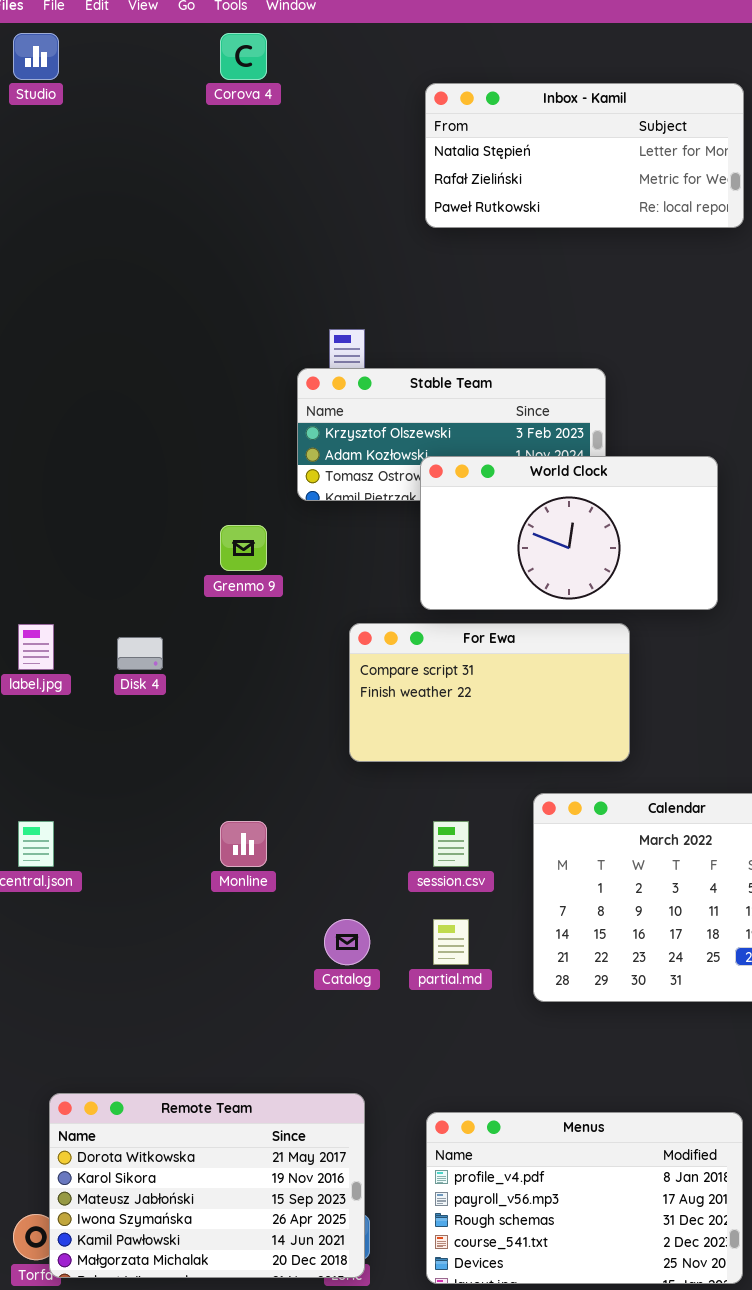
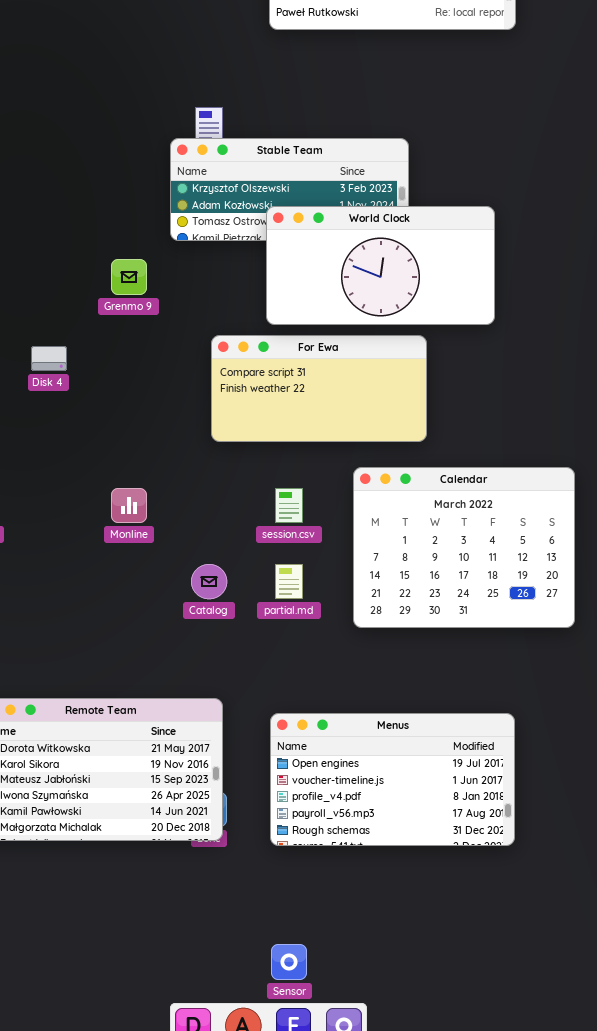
Menus: [426,1112,743,1284] -> [270,713,515,846], scrolled up 2 rows

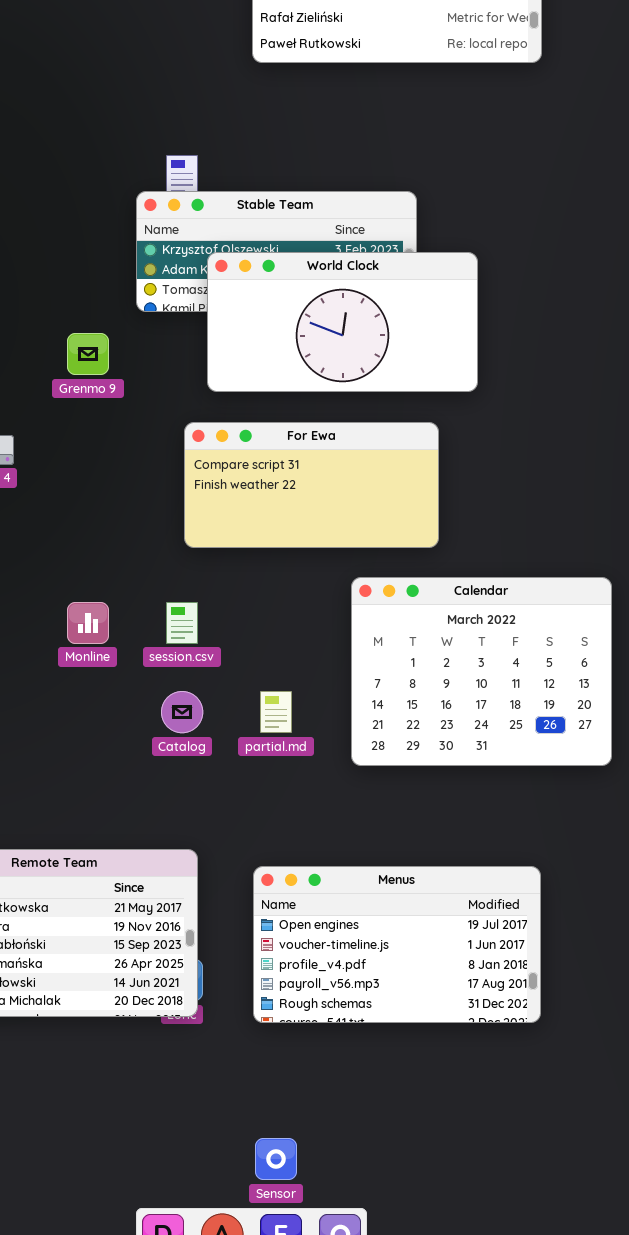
World Clock: [266,206,495,325] -> [207,252,478,392], moved
session.csv: [275,488,303,523] -> [166,602,198,644], moved

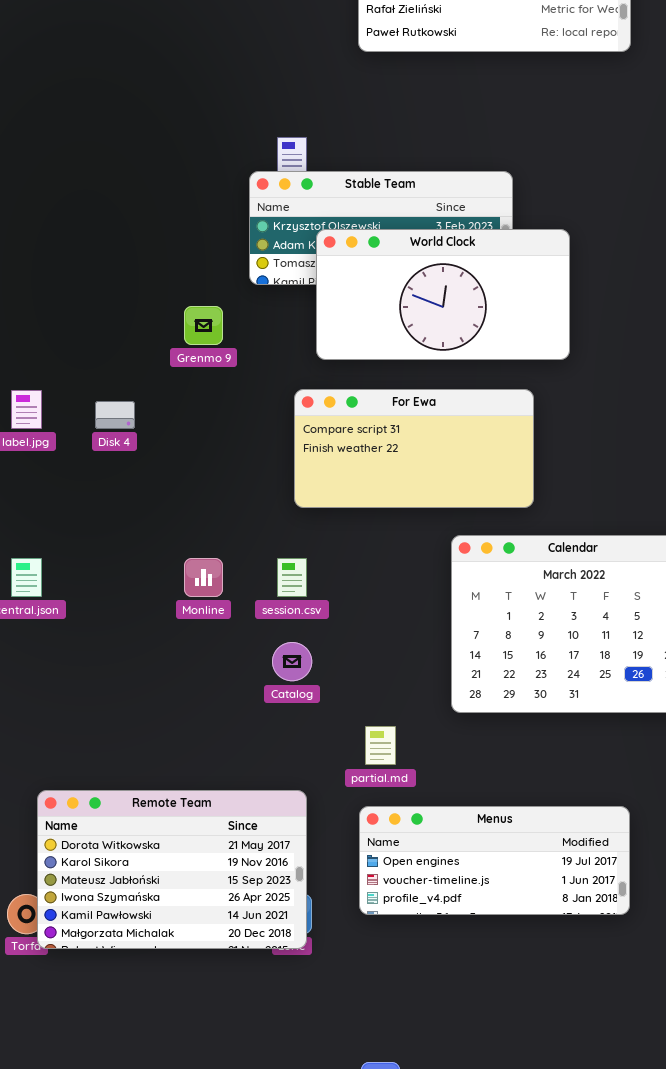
partial.md: [260,691,292,733] -> [365,726,396,765], moved
Menus: [253,866,541,1023] -> [359,806,630,915], resized

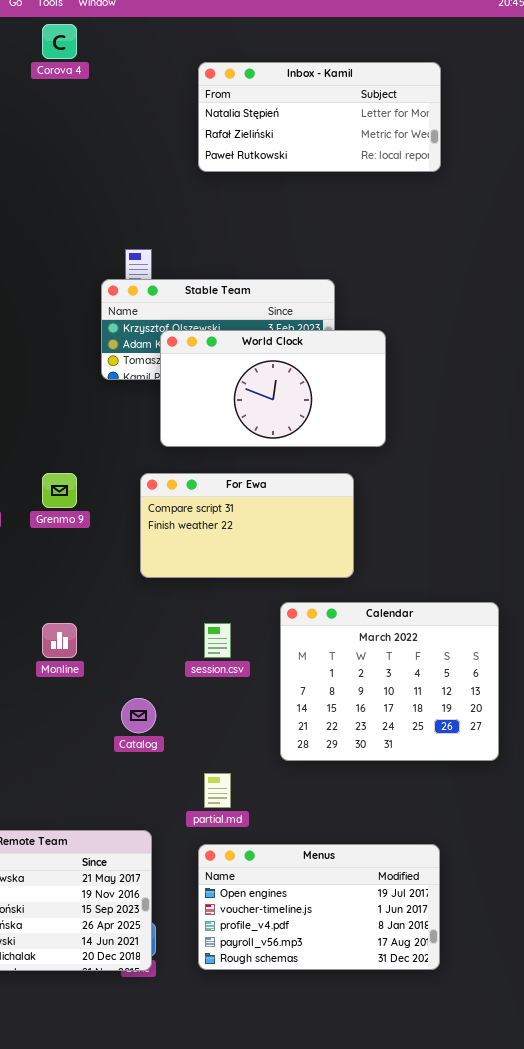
Grenmo 9: [184,306,223,345] -> [42,473,77,508], moved
session.csv: [277,558,307,597] -> [204,623,231,658], moved
Menus: [359,806,630,915] -> [198,844,440,970], resized

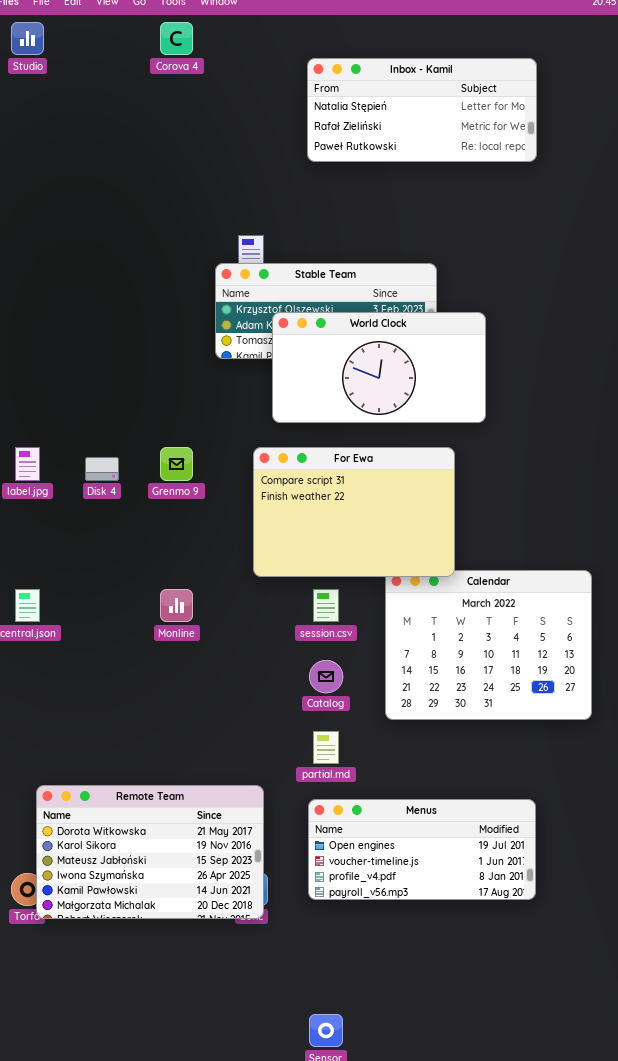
For Ewa: [140,473,354,578] -> [253,447,455,577], resized
Catalog: [121,698,156,733] -> [309,660,343,693], moved
Menus: [198,844,440,970] -> [308,799,536,900], resized

